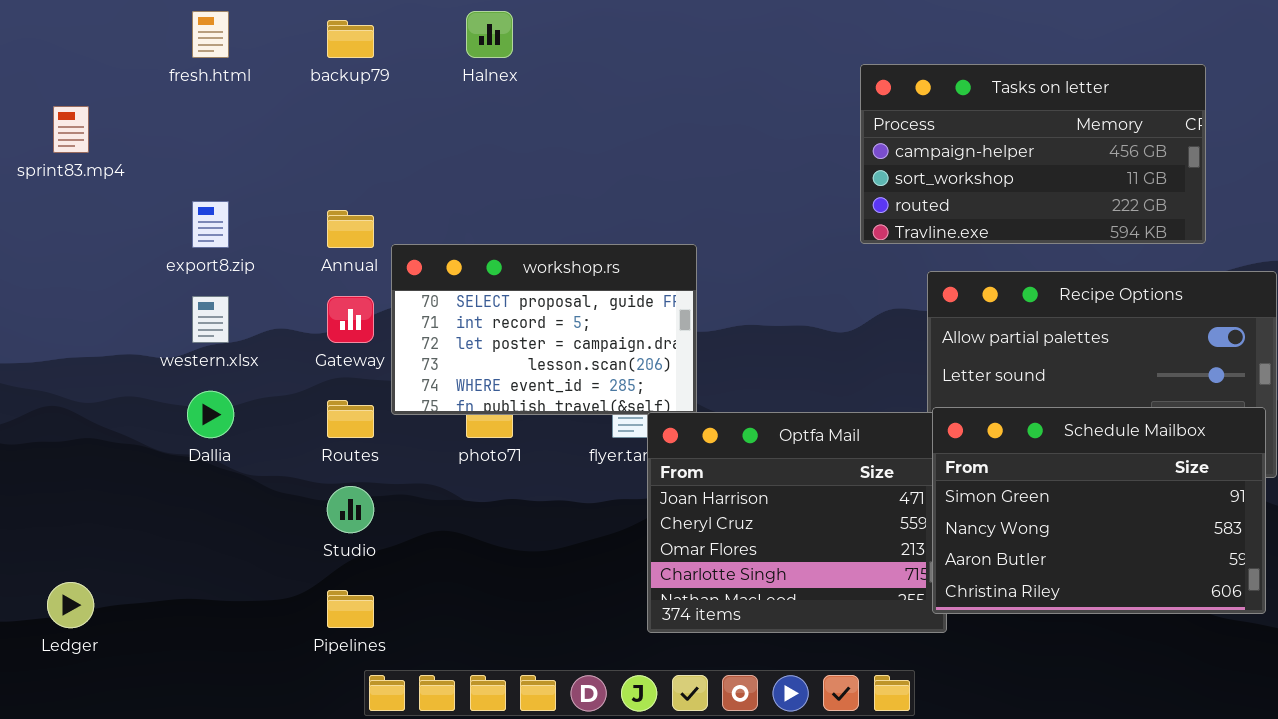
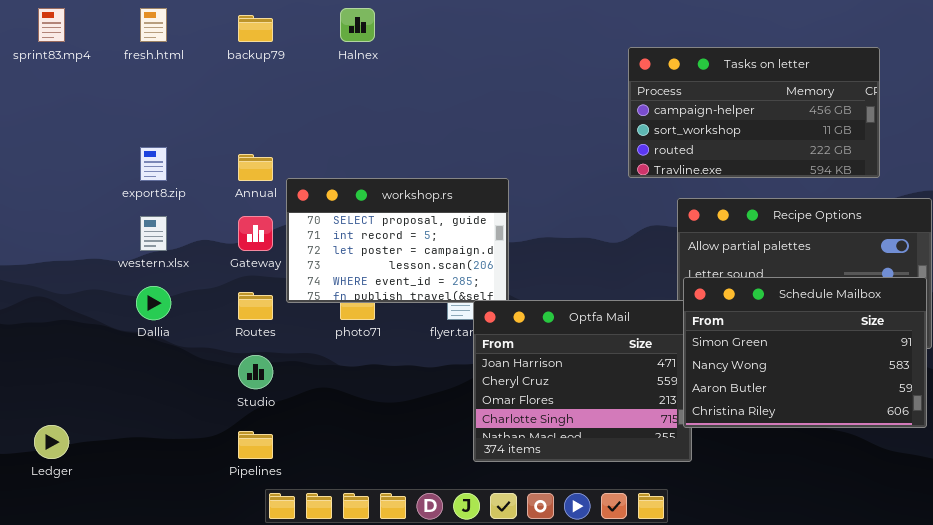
sprint83.mp4: [53,106,89,153] -> [38,8,65,42], moved
Schedule Mailbox: [932,407,1266,614] -> [683,277,927,428], moved

